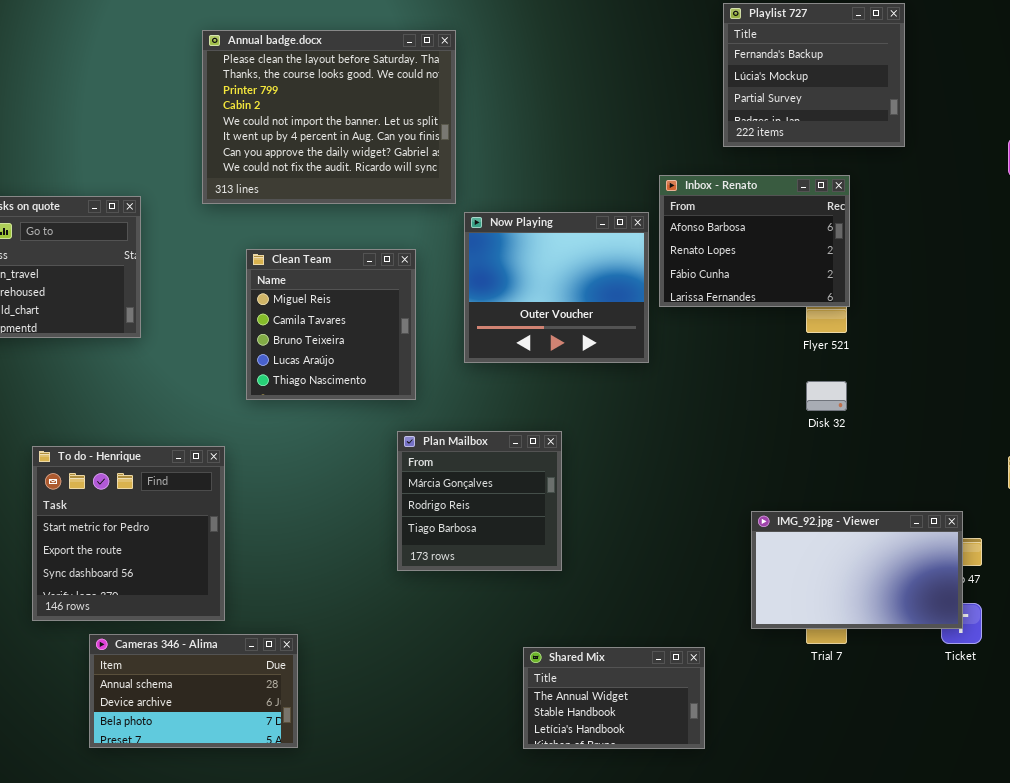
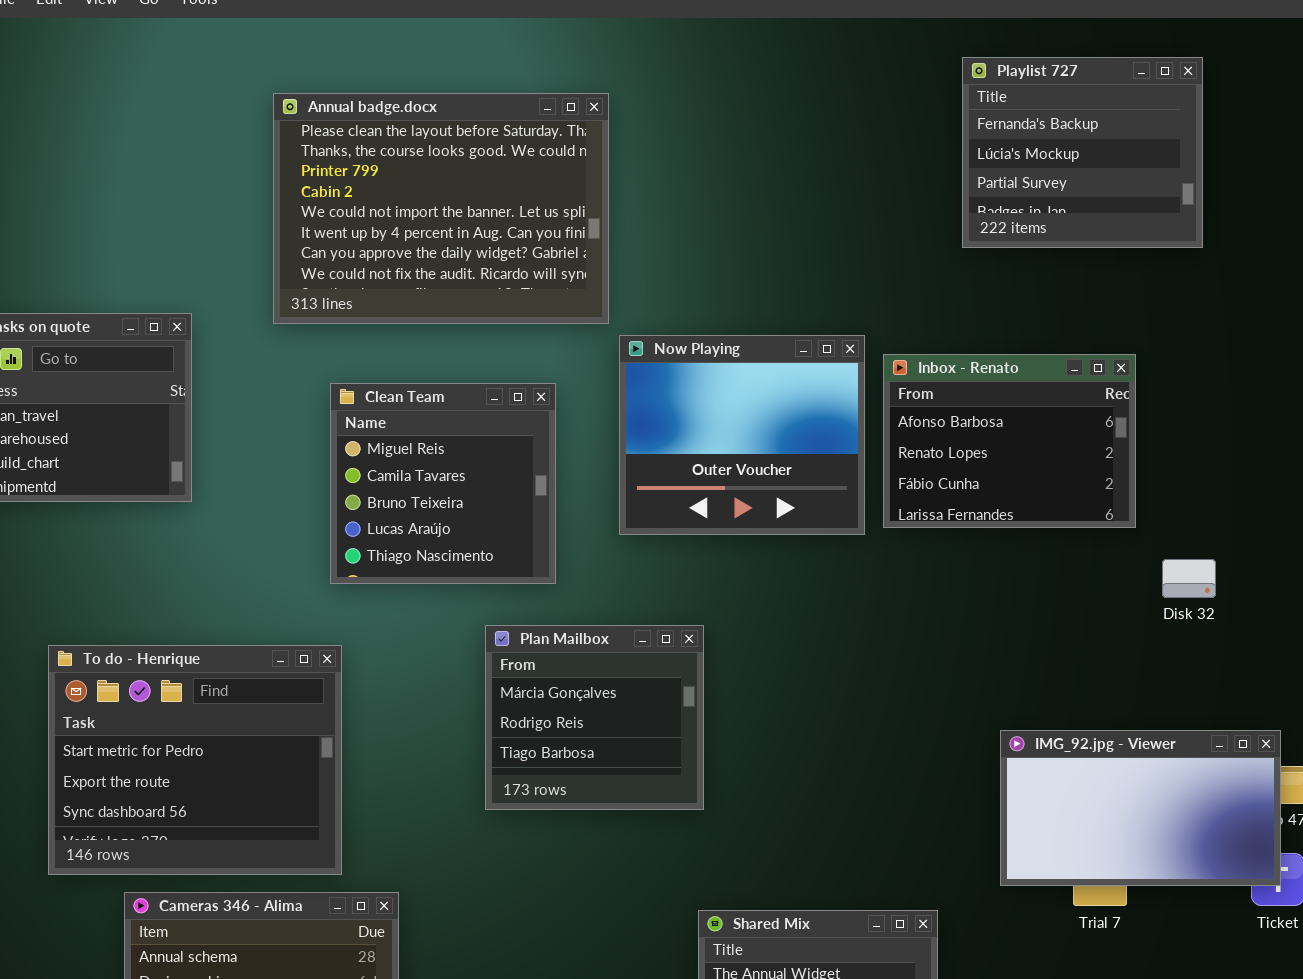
Inbox - Renato: [659,175,850,307] -> [883,354,1136,528], moved
Disk 32: [806,381,847,411] -> [1162,559,1216,598], moved
Plan Mailbox: [397,431,562,571] -> [485,625,704,810], moved
To do - Henrique: [32,446,225,621] -> [48,645,342,875], resized

